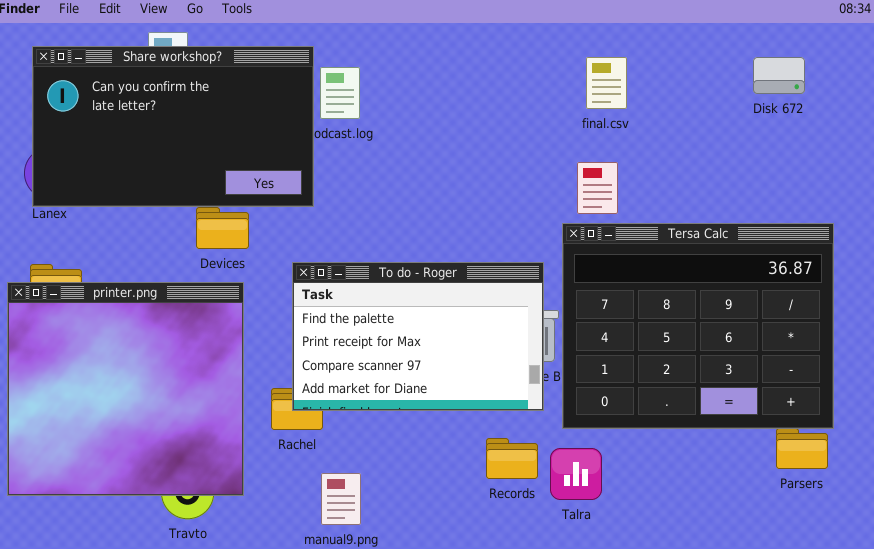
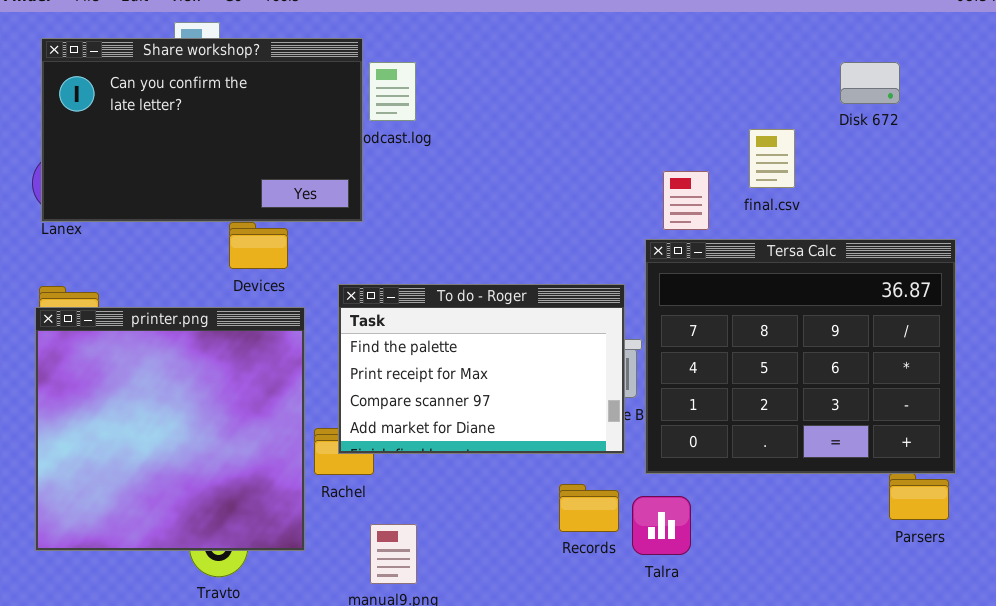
final.csv: [586,57,627,109] -> [749,129,795,188], moved
Disk 672: [753,57,805,94] -> [840,62,900,104], moved
printer.png: [7,282,244,496] -> [35,307,305,551], moved

